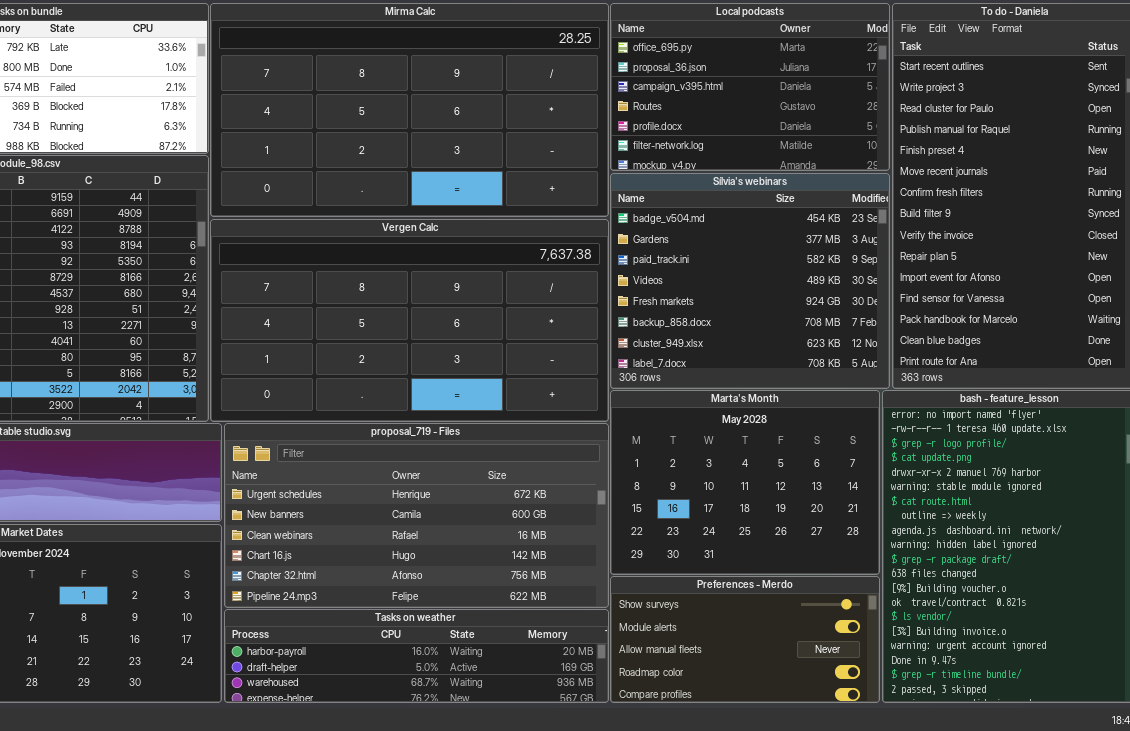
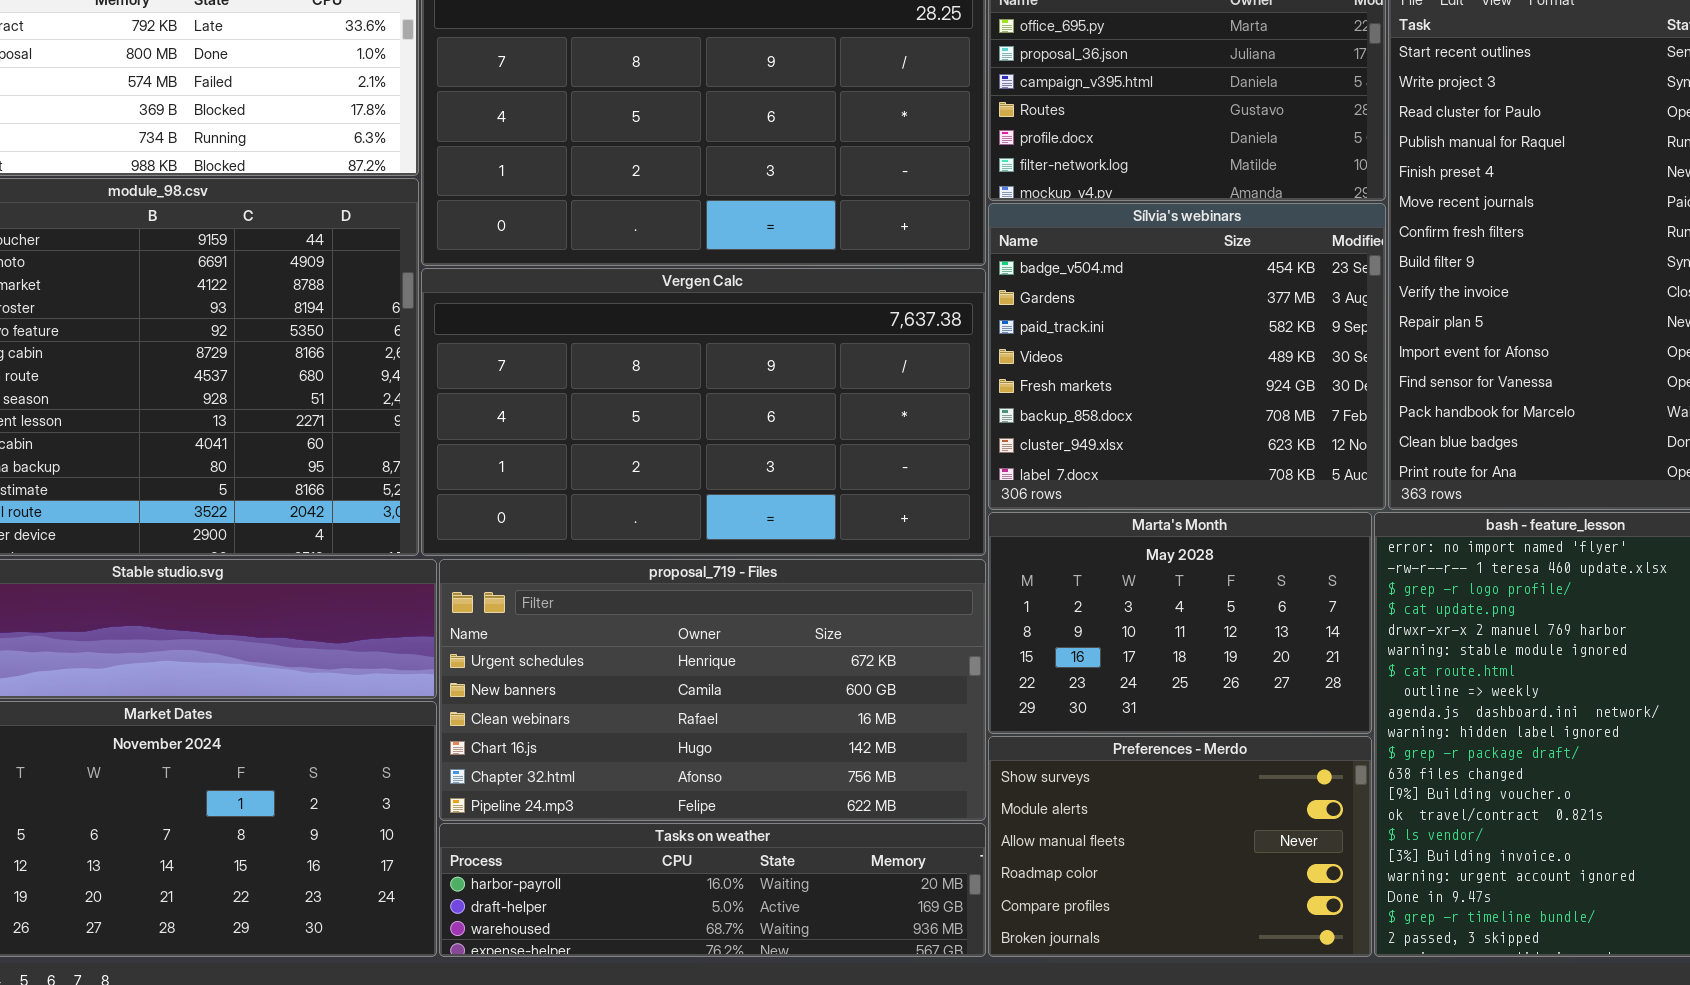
Marta's Month: [610,390,880,575] -> [988,512,1372,734], resized
Preferences - Merdo: [610,576,880,703] -> [988,736,1372,957], resized

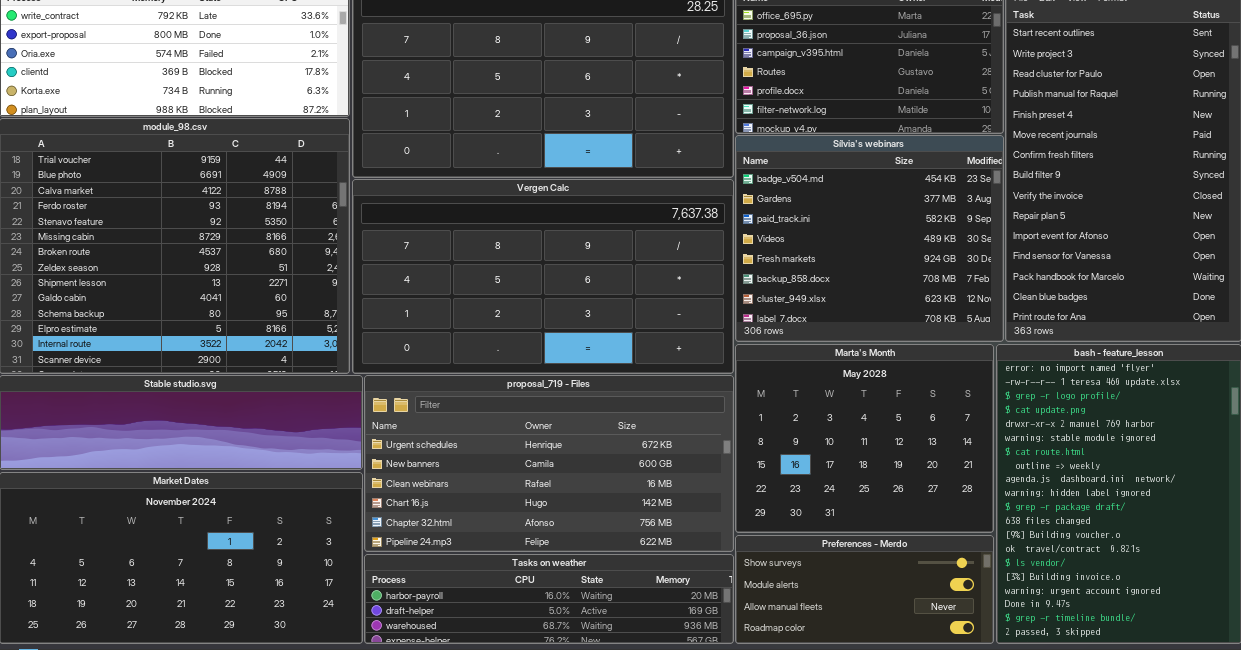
Marta's Month: [988,512,1372,734] -> [735,344,994,533], resized
Preferences - Merdo: [988,736,1372,957] -> [735,535,994,644], resized

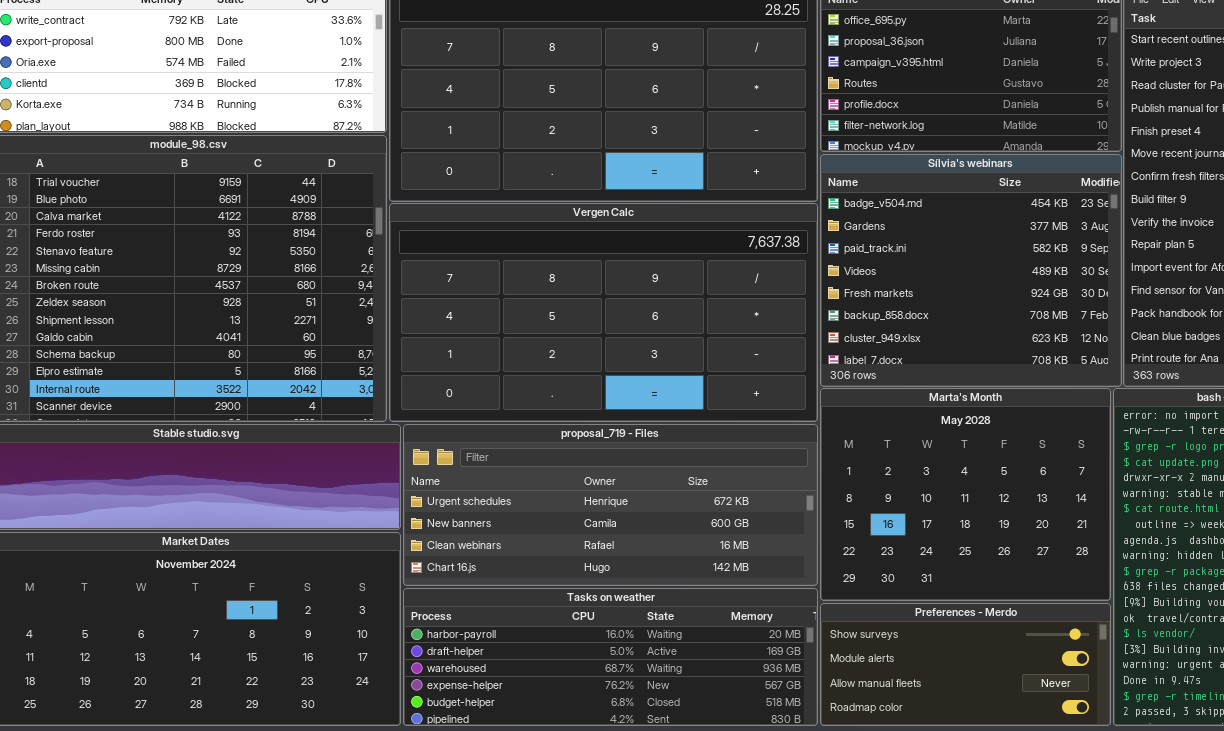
proposal_719 - Files: [364,375,734,552] -> [403,424,818,586], resized
Tasks on weather: [364,554,734,644] -> [403,588,818,726], resized

